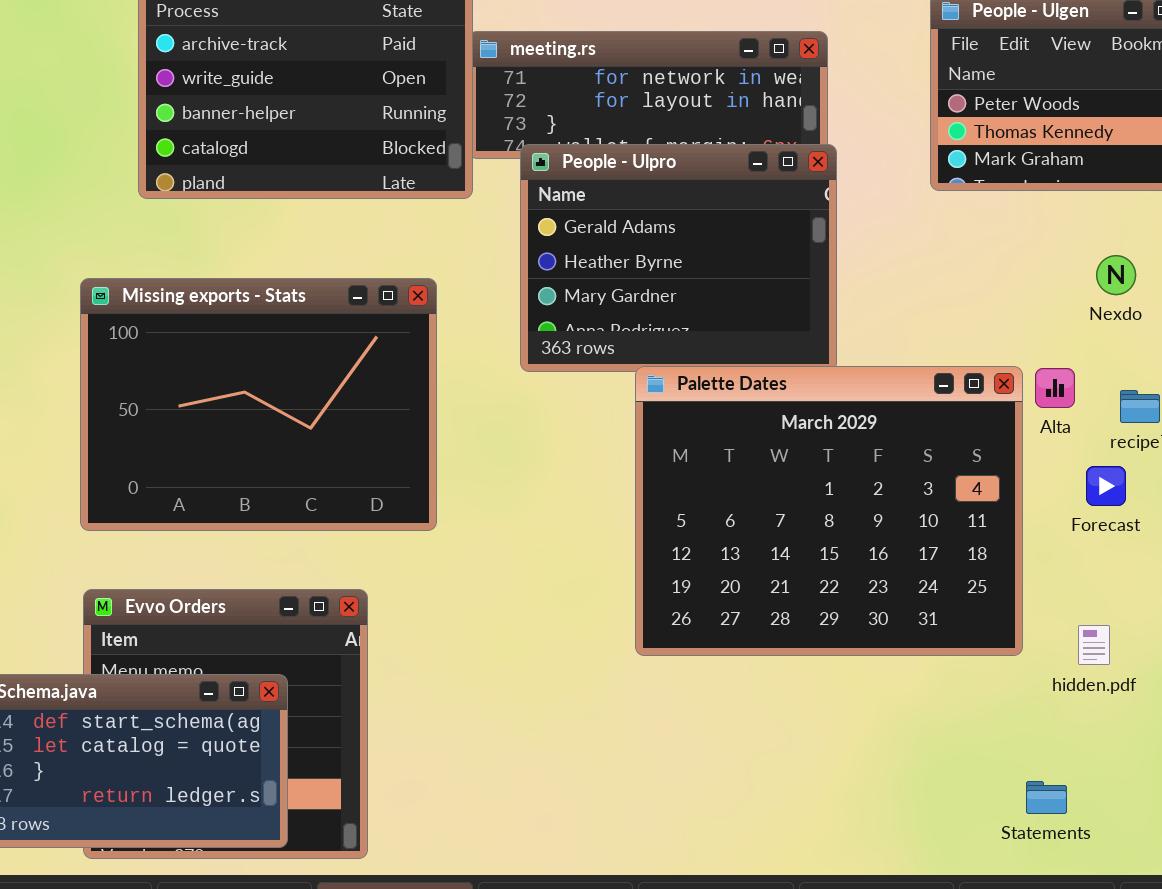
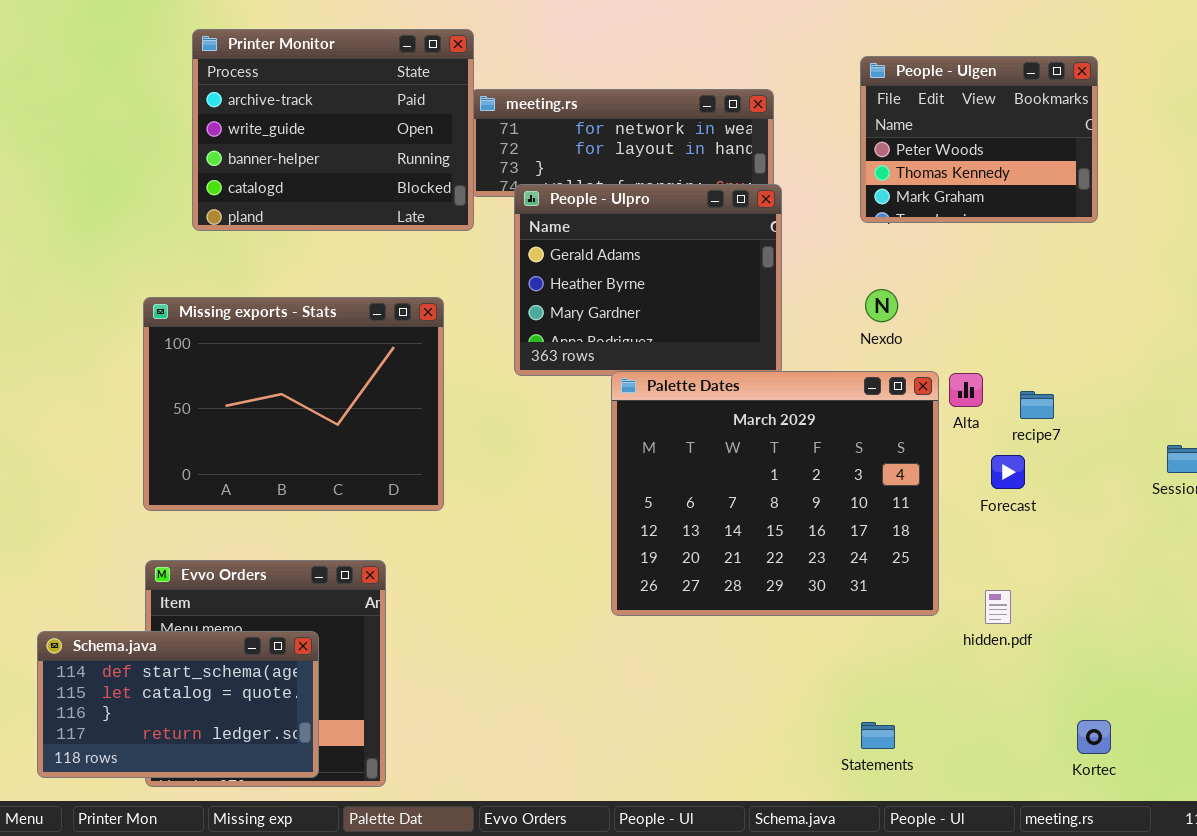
Nexdo: [1096,255,1136,295] -> [865,289,898,322], moved
Statements: [1026,781,1067,814] -> [861,722,895,749], moved

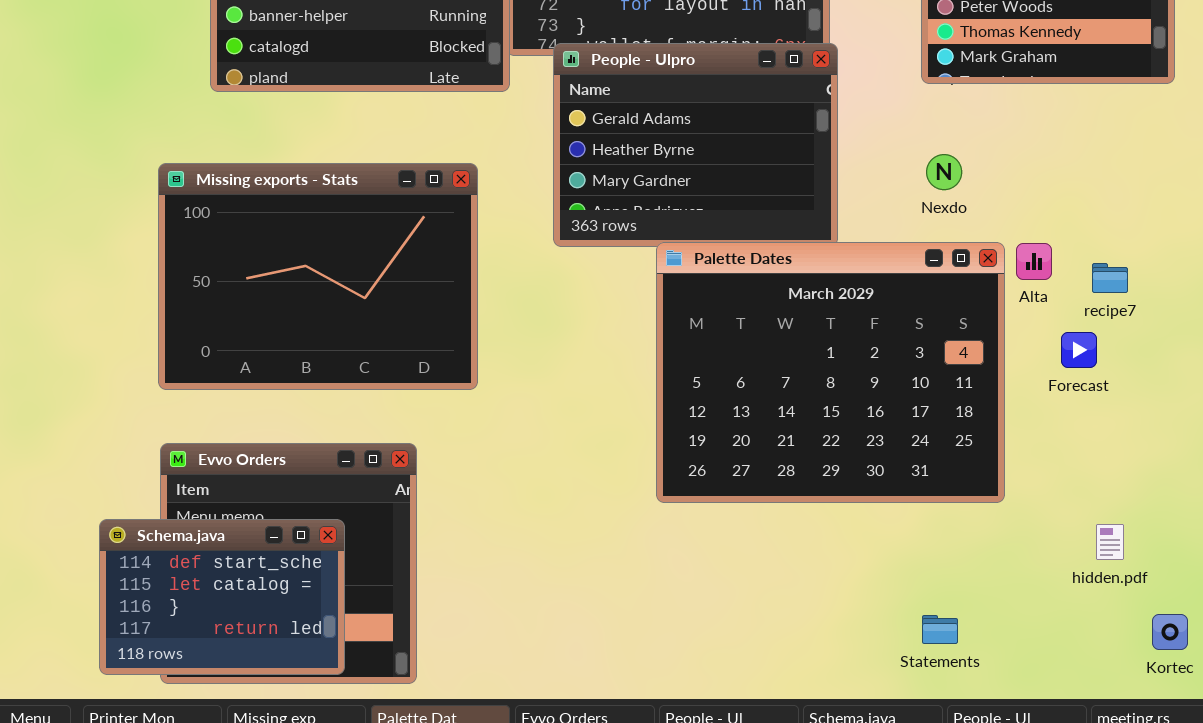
hidden.pdf: [985,590,1011,624] -> [1096,524,1124,560], moved
Schema.java: [37,631,319,778] -> [99,519,345,675], resized

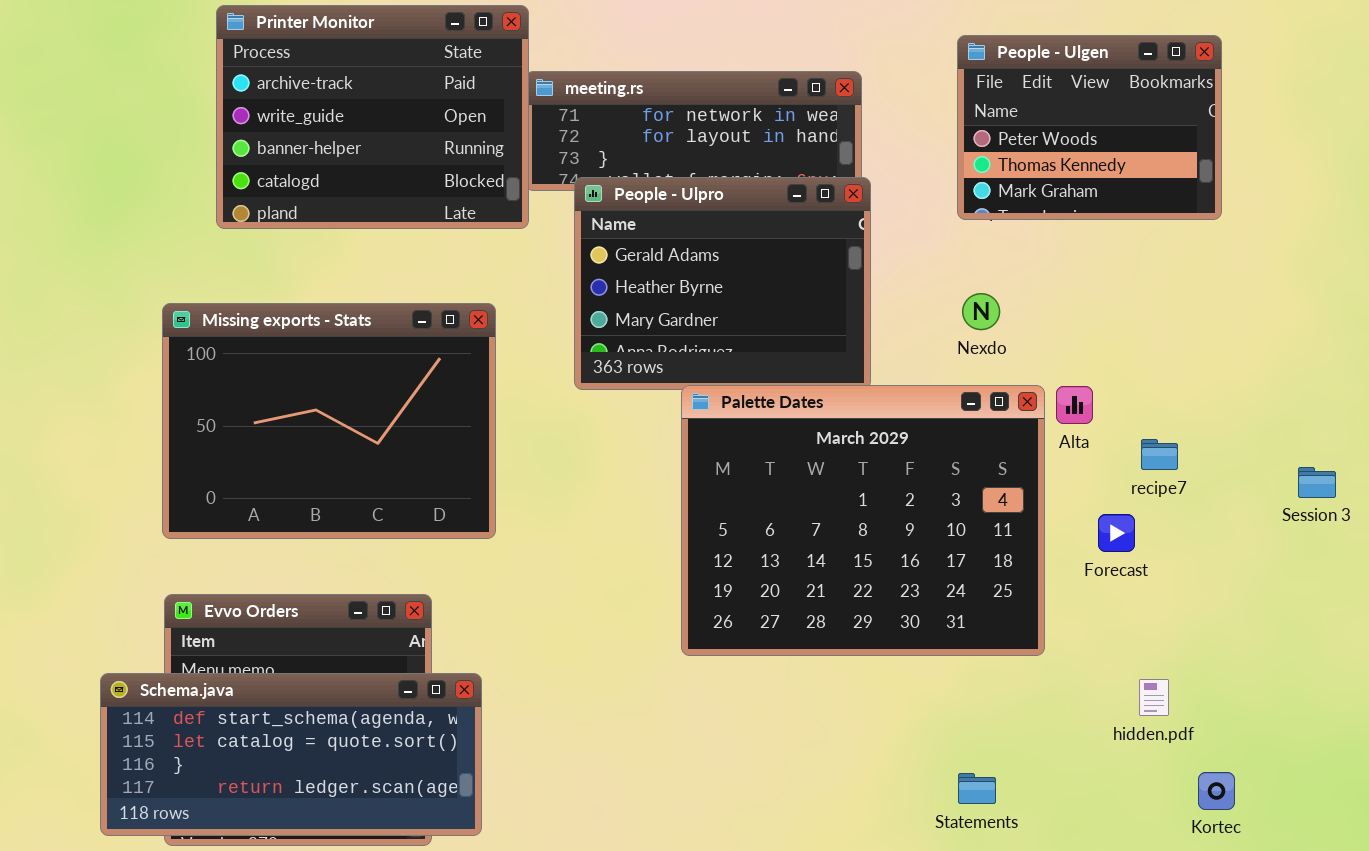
recipe7: [1092,263,1128,293] -> [1141,439,1178,470], moved
Forecast: [1061,332,1097,368] -> [1098,514,1135,552], moved
Schema.java: [99,519,345,675] -> [100,673,482,836], resized

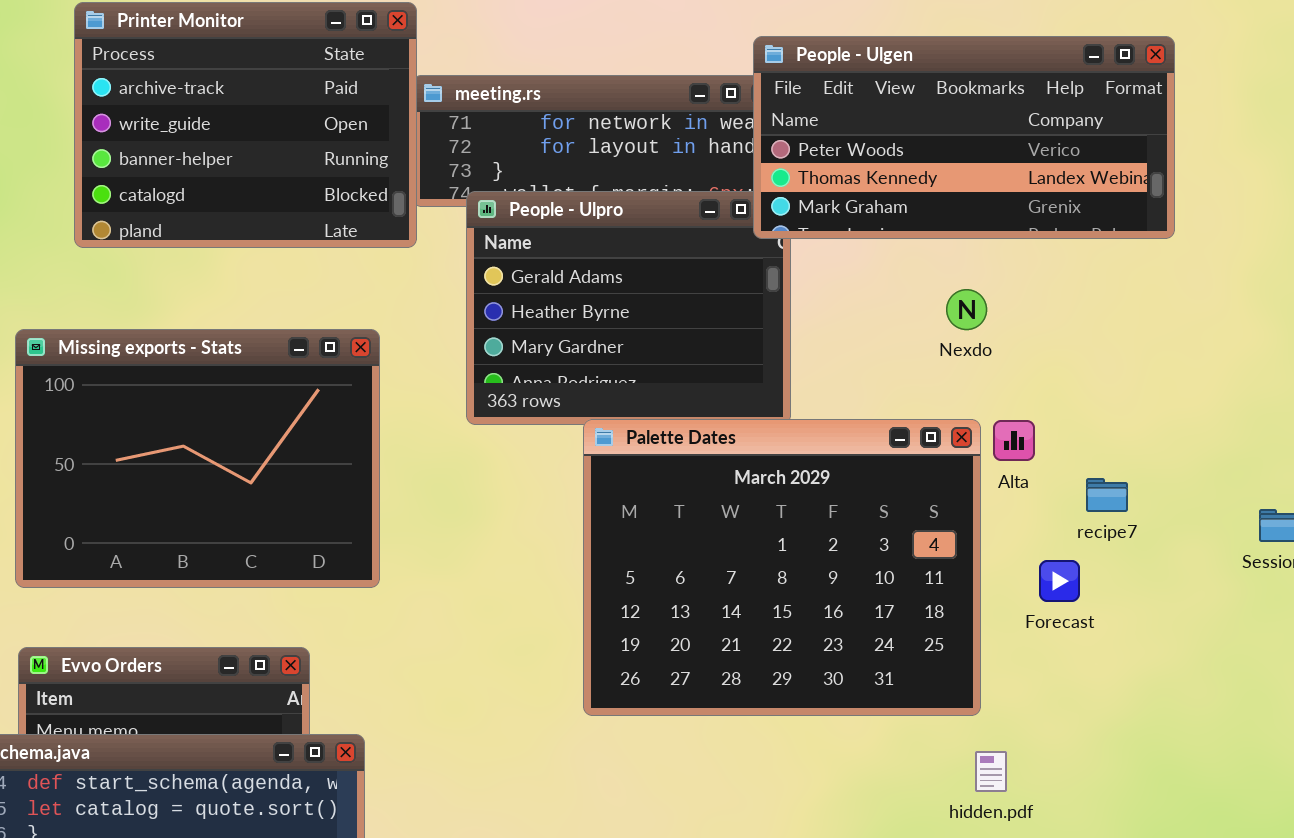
People - Ulgen: [957,35,1222,220] -> [753,36,1175,239], resized
Nexdo: [962,293,1000,330] -> [946,289,987,330], moved
hidden.pdf: [1139,679,1169,716] -> [975,751,1007,792], moved

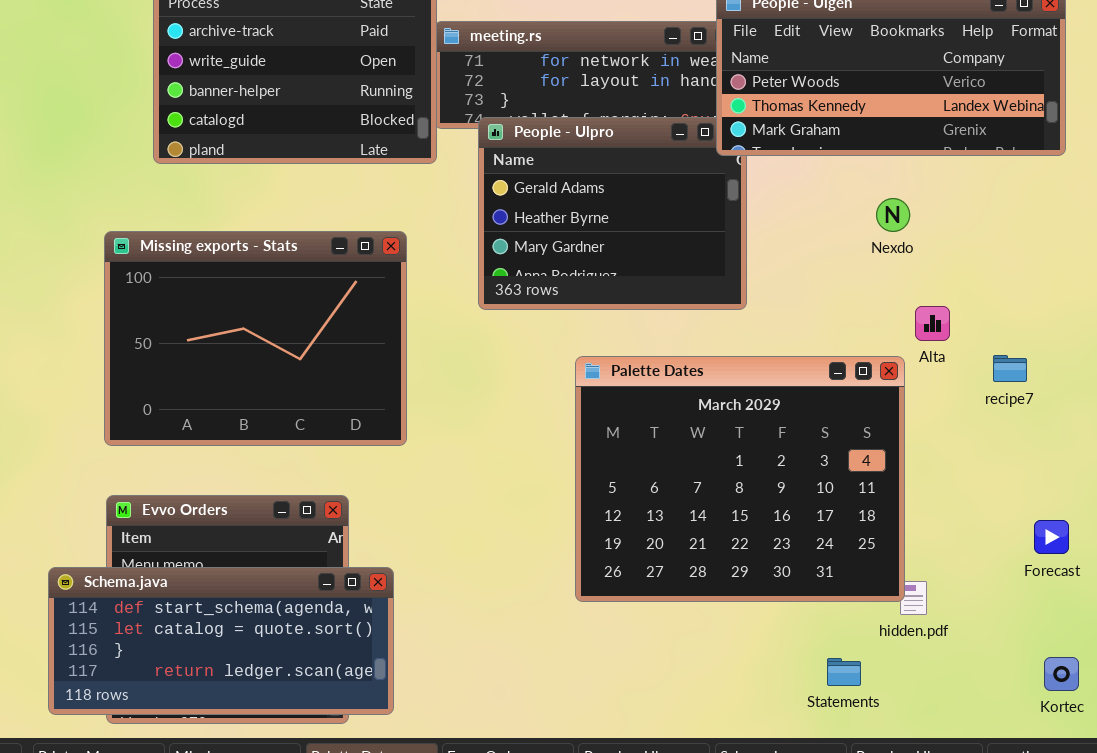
Palette Dates: [583,419,981,716] -> [575,356,905,602], moved
Forecast: [1039,560,1080,602] -> [1034,520,1069,554], moved

